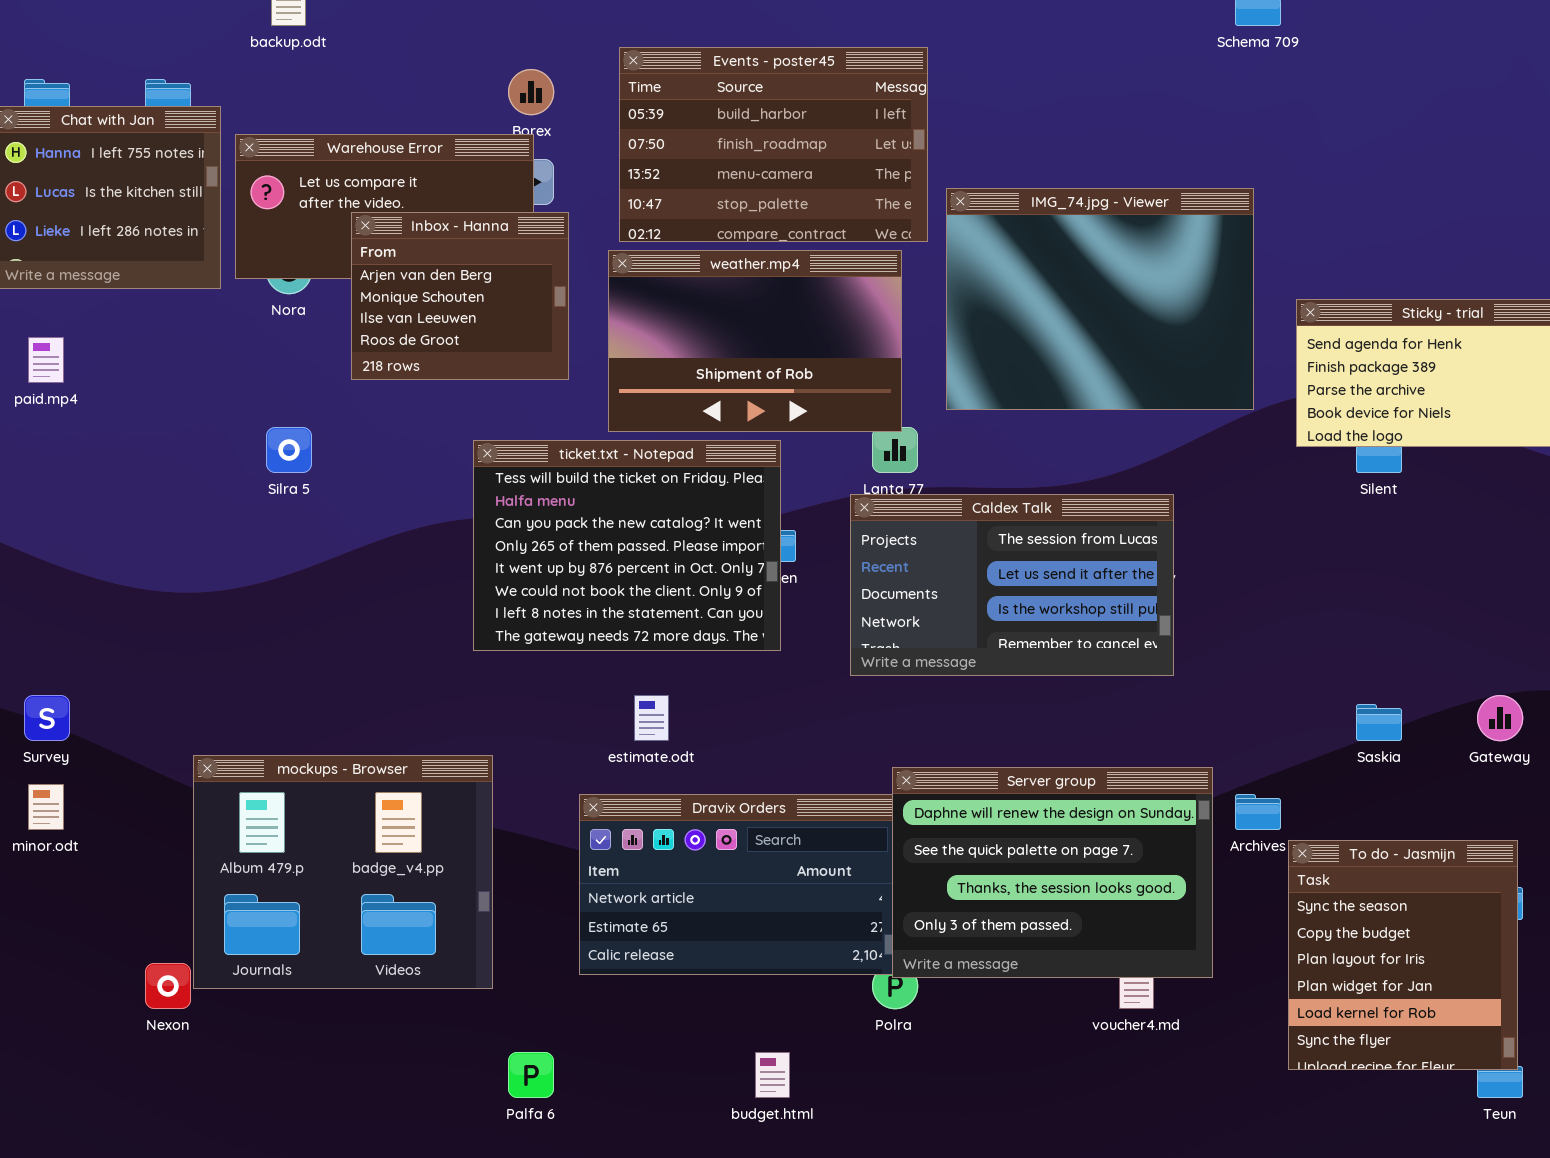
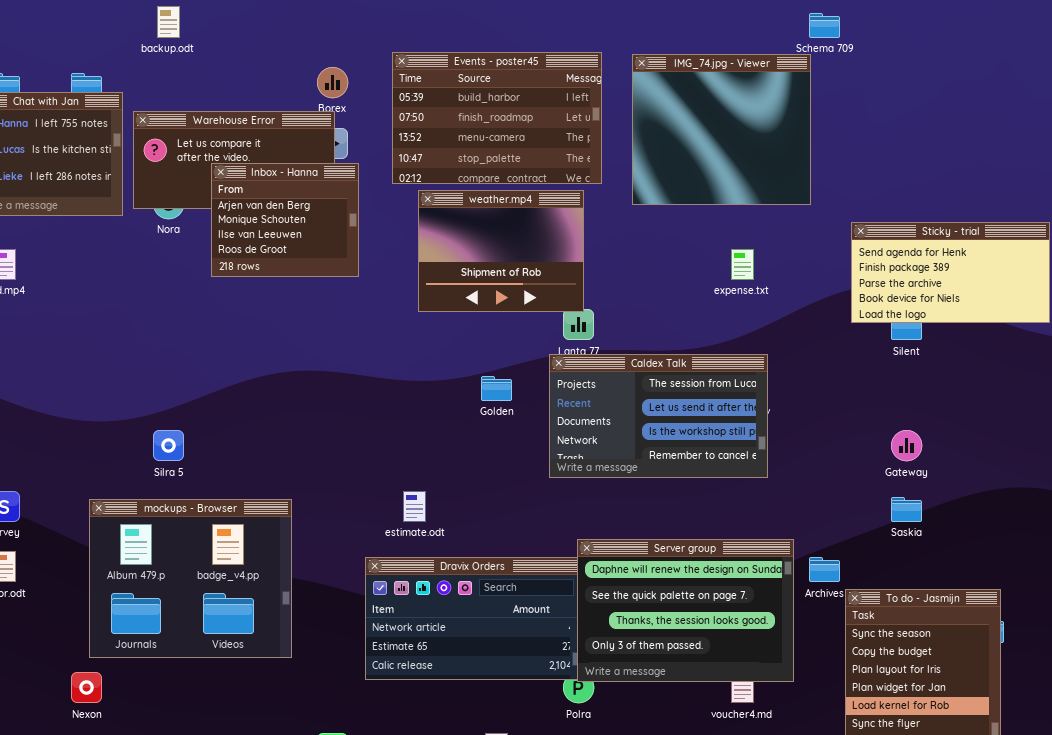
IMG_74.jpg - Viewer: [946,188,1254,410] -> [632,54,811,205], moved, resized
weather.mp4: [608,250,902,432] -> [418,190,584,312], resized
Silra 5: [266,427,312,473] -> [153,430,184,461], moved
ticket.txt - Notepad: [473,440,781,651] -> none, closed
Gateway: [1477,695,1523,741] -> [891,430,922,461], moved
mockups - Browser: [193,755,493,989] -> [89,499,292,658], moved

